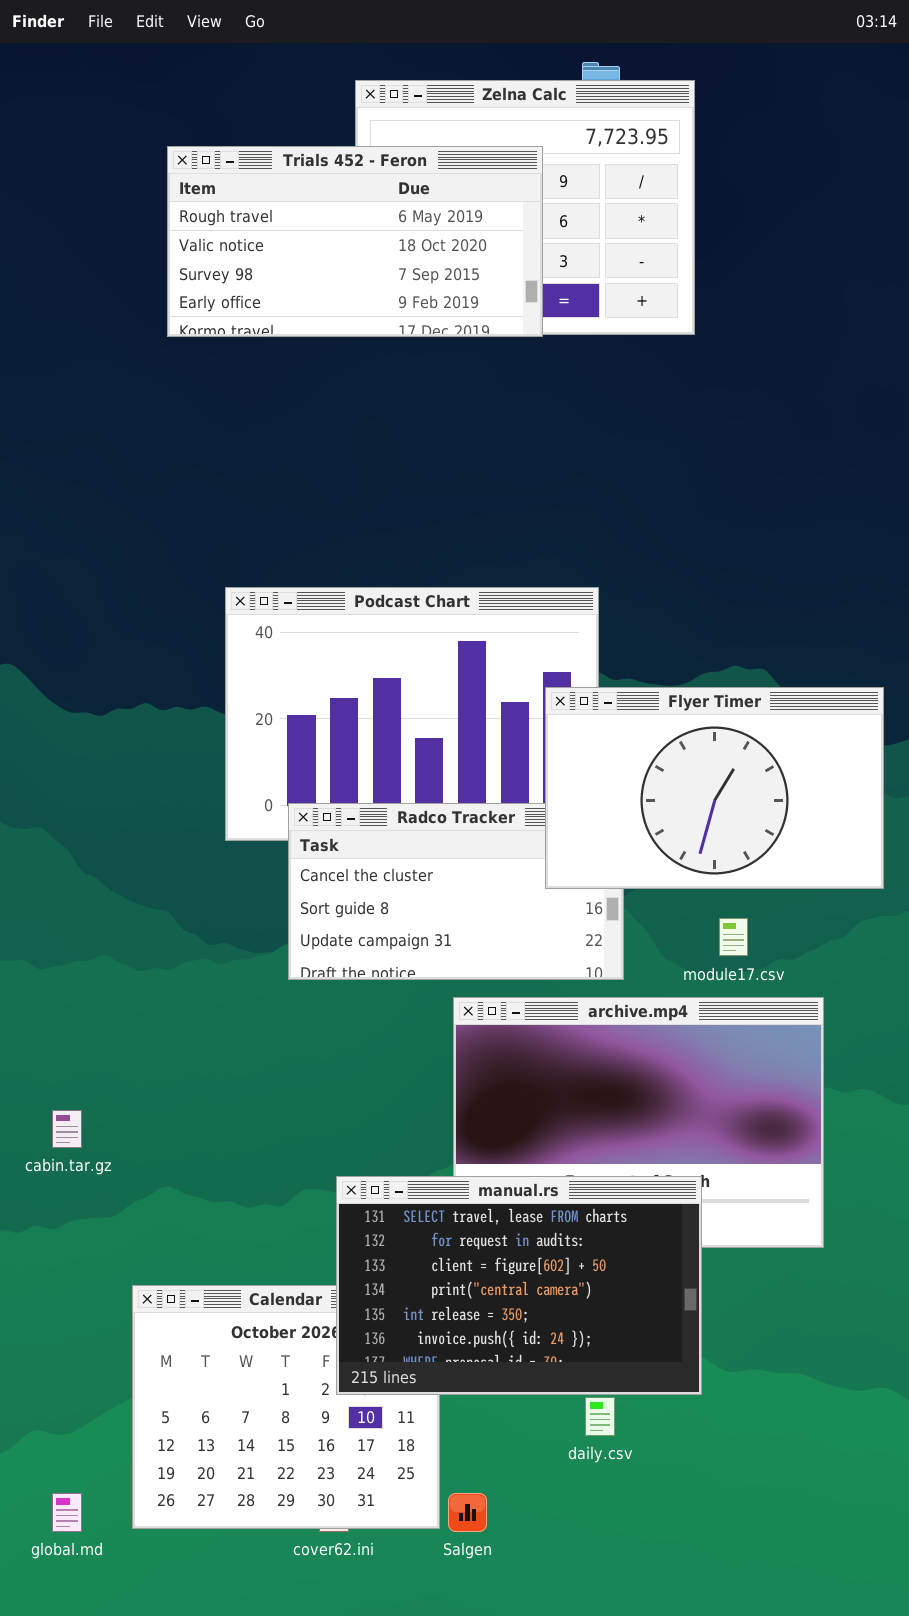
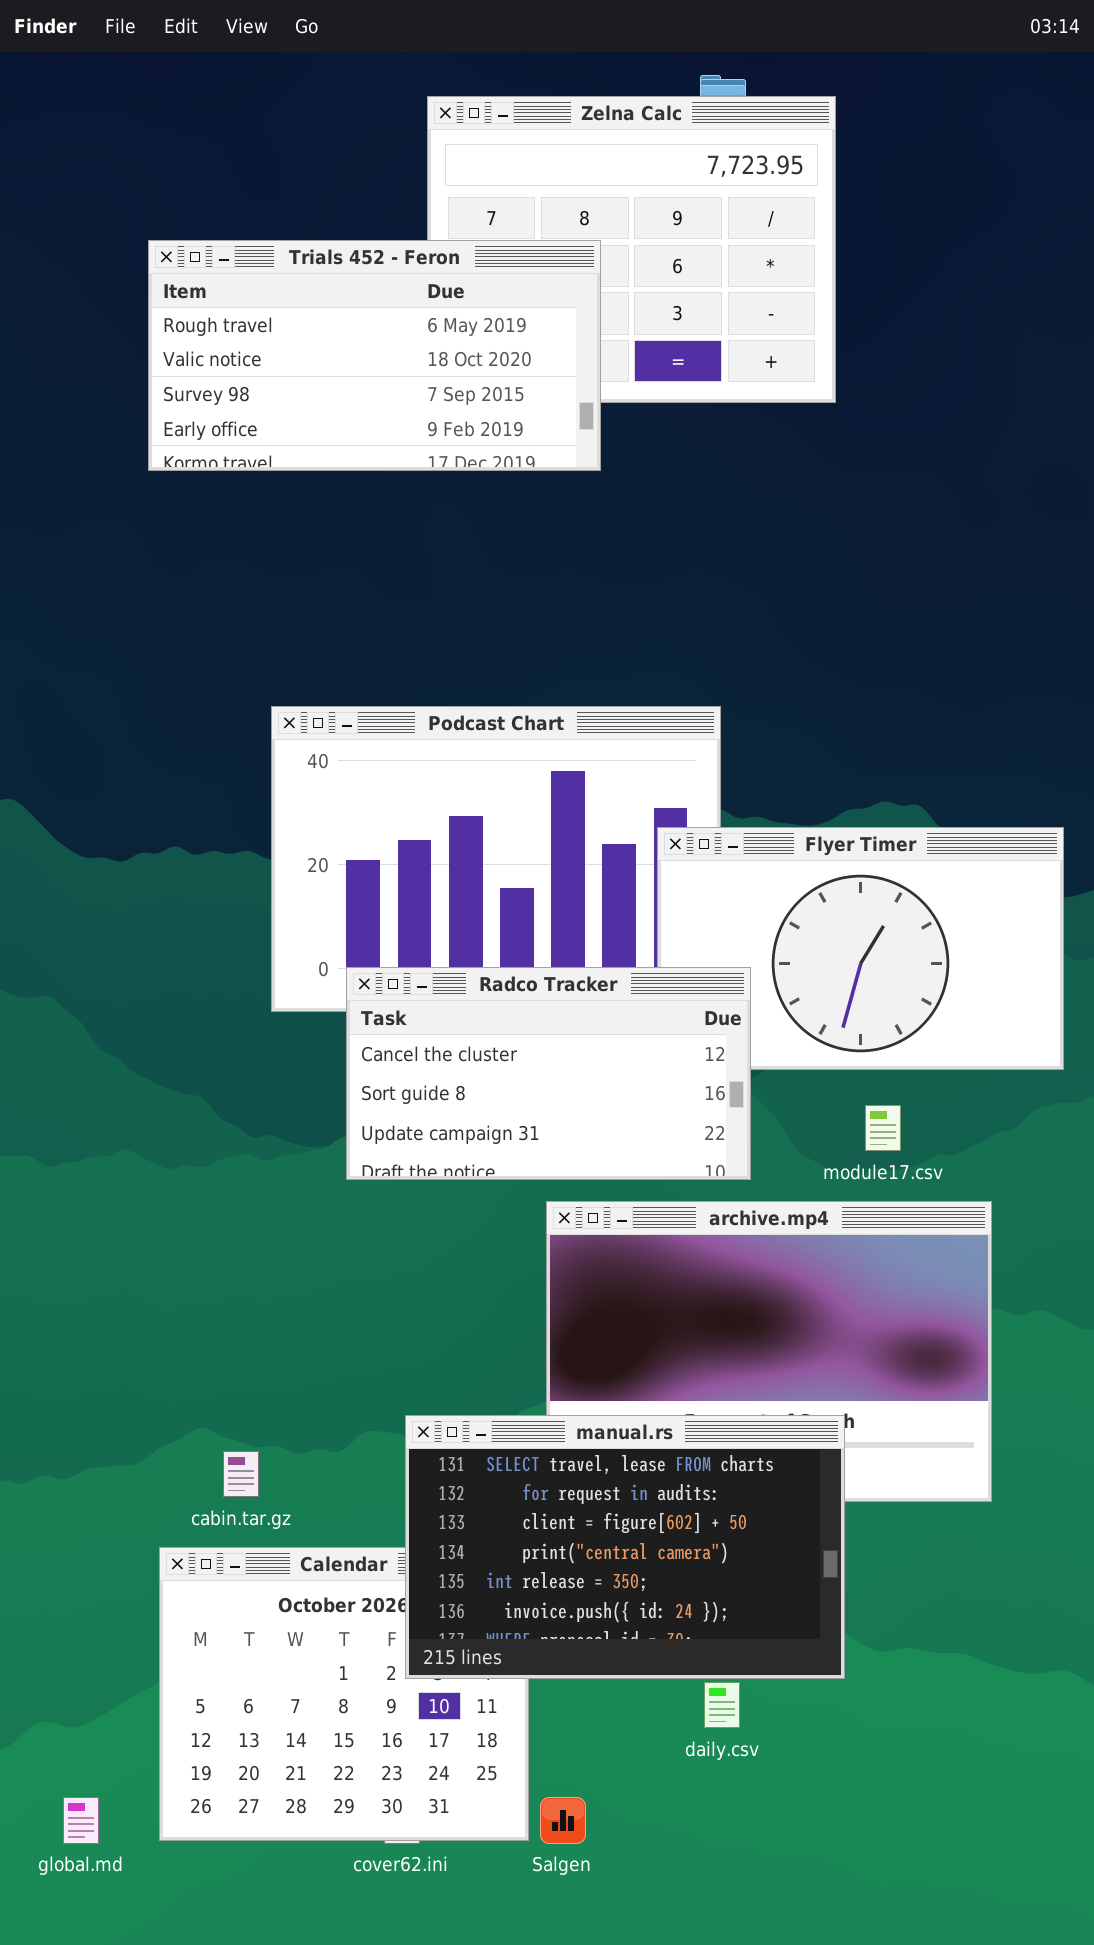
Trials 452 - Feron: [167,146,543,337] -> [148,240,601,471], moved
Radco Tracker: [288,803,624,980] -> [346,967,751,1180], raised
cabin.tar.gz: [52,1110,82,1148] -> [223,1451,259,1497], moved

